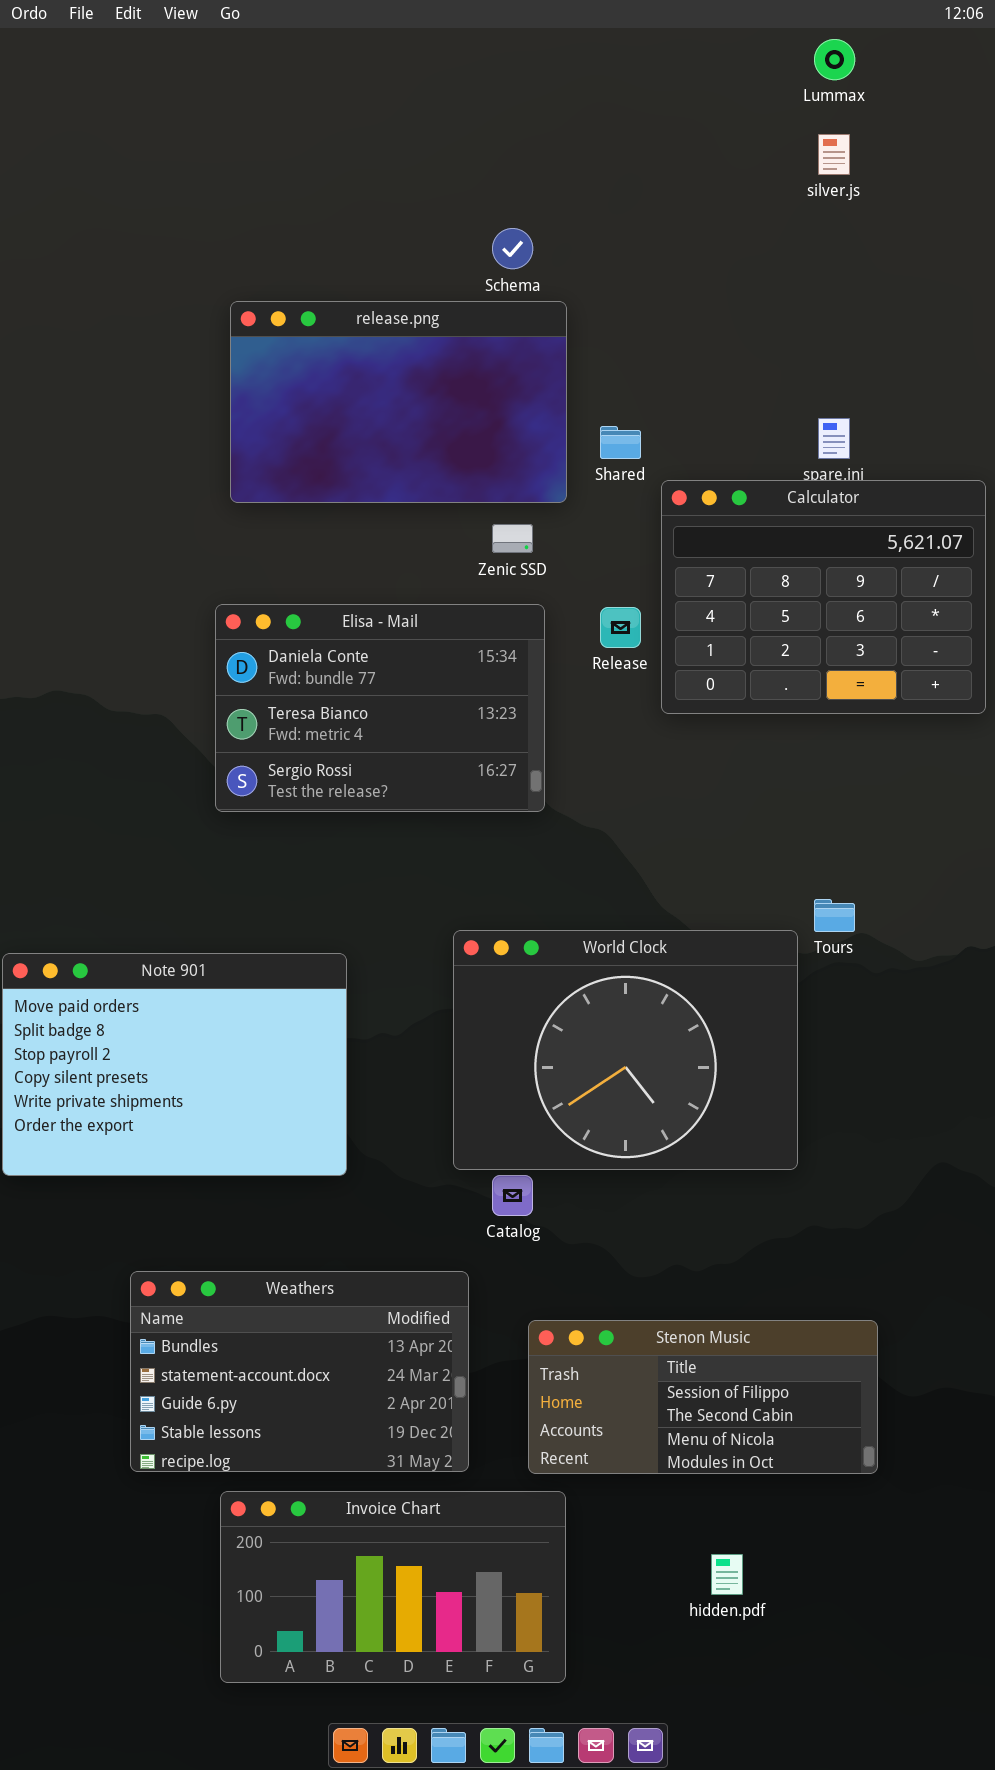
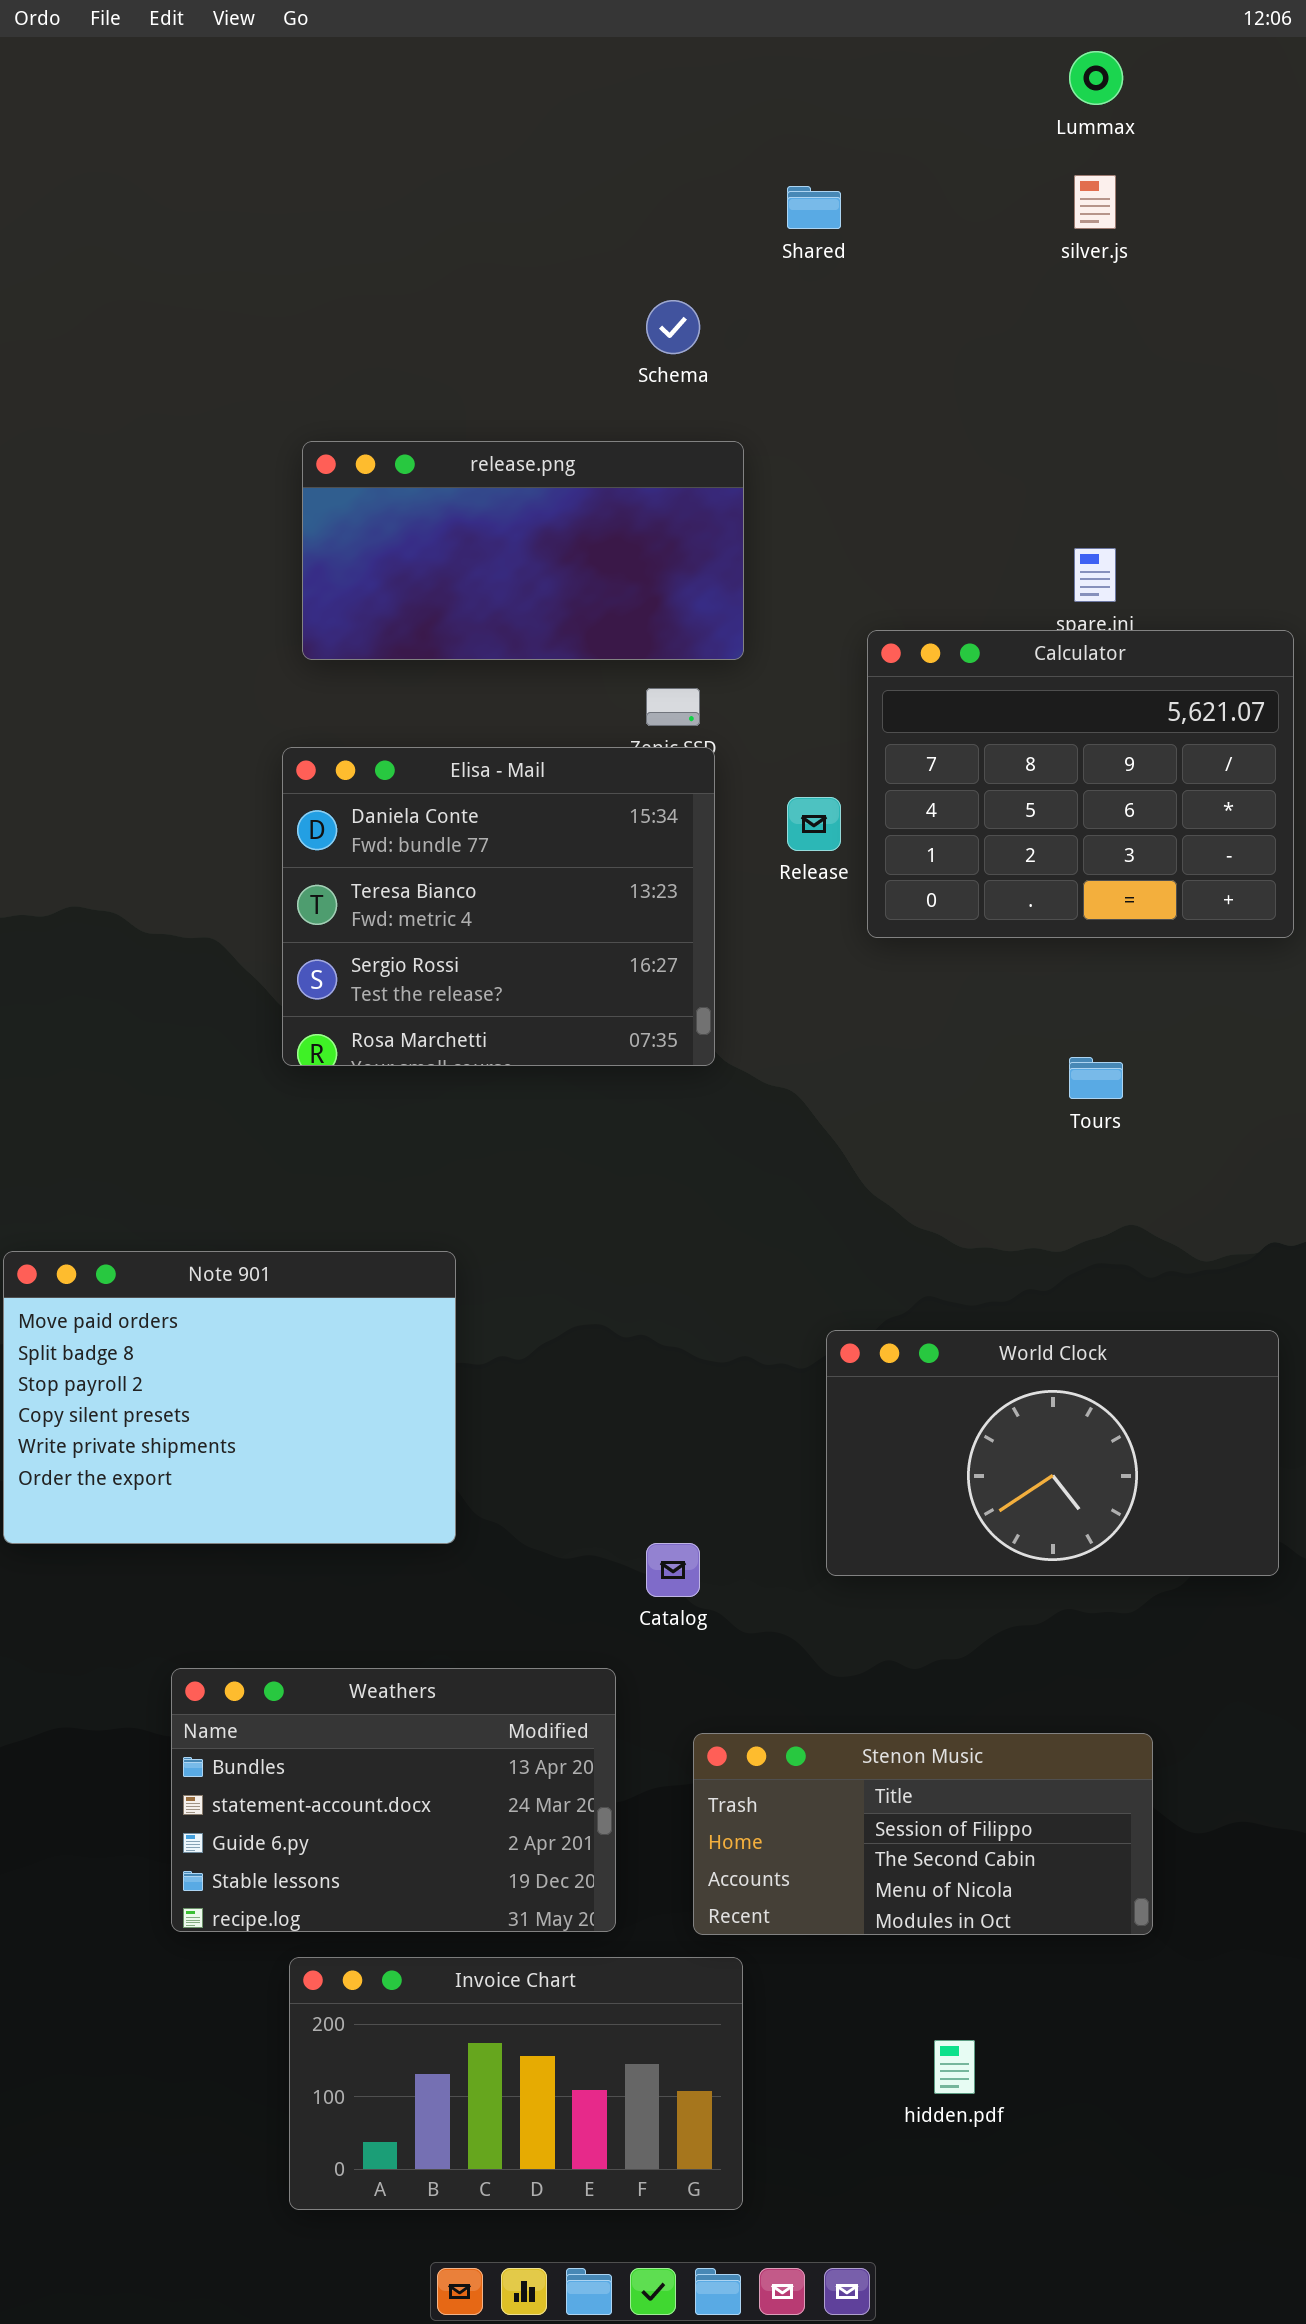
release.png: [230,301,567,503] -> [302,441,744,660], resized
Shared: [600,426,641,459] -> [787,186,841,229], moved
Elisa - Mail: [215,604,545,812] -> [282,747,715,1066], resized
Tours: [814,899,855,932] -> [1069,1057,1123,1099], moved
World Clock: [453,930,798,1170] -> [826,1330,1279,1576], moved, resized

